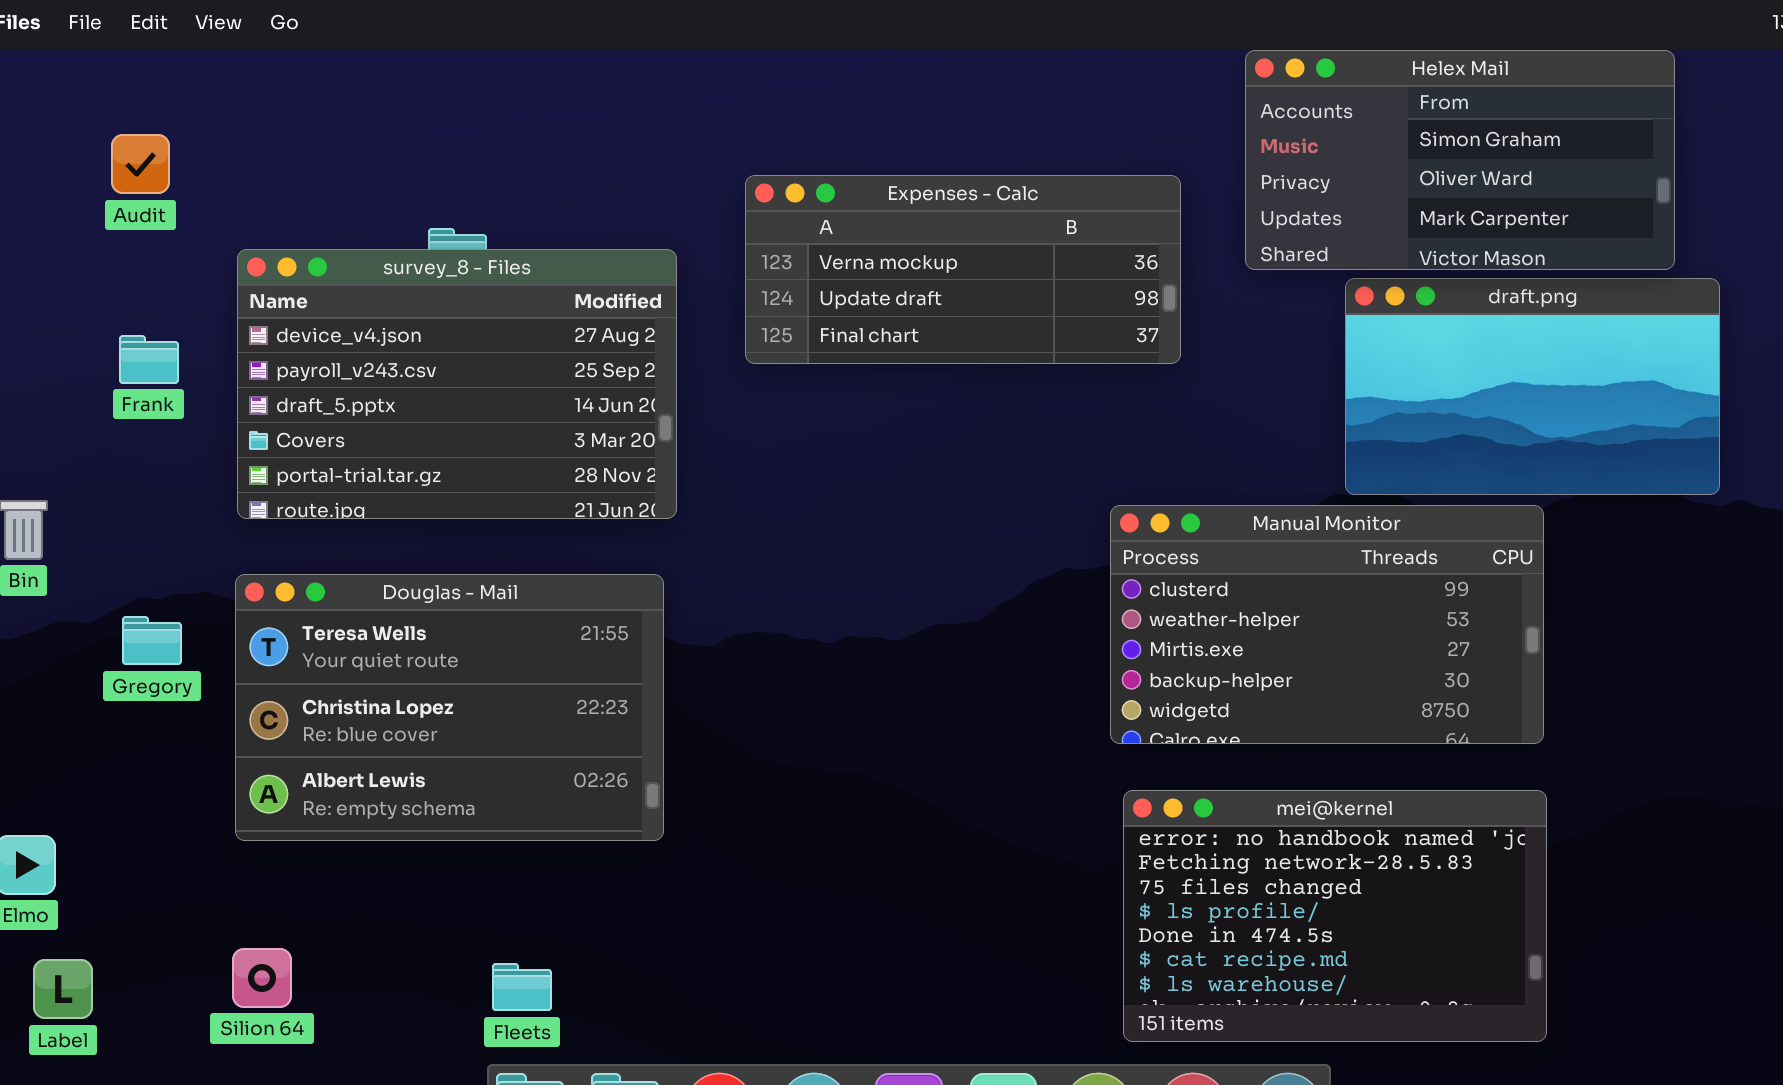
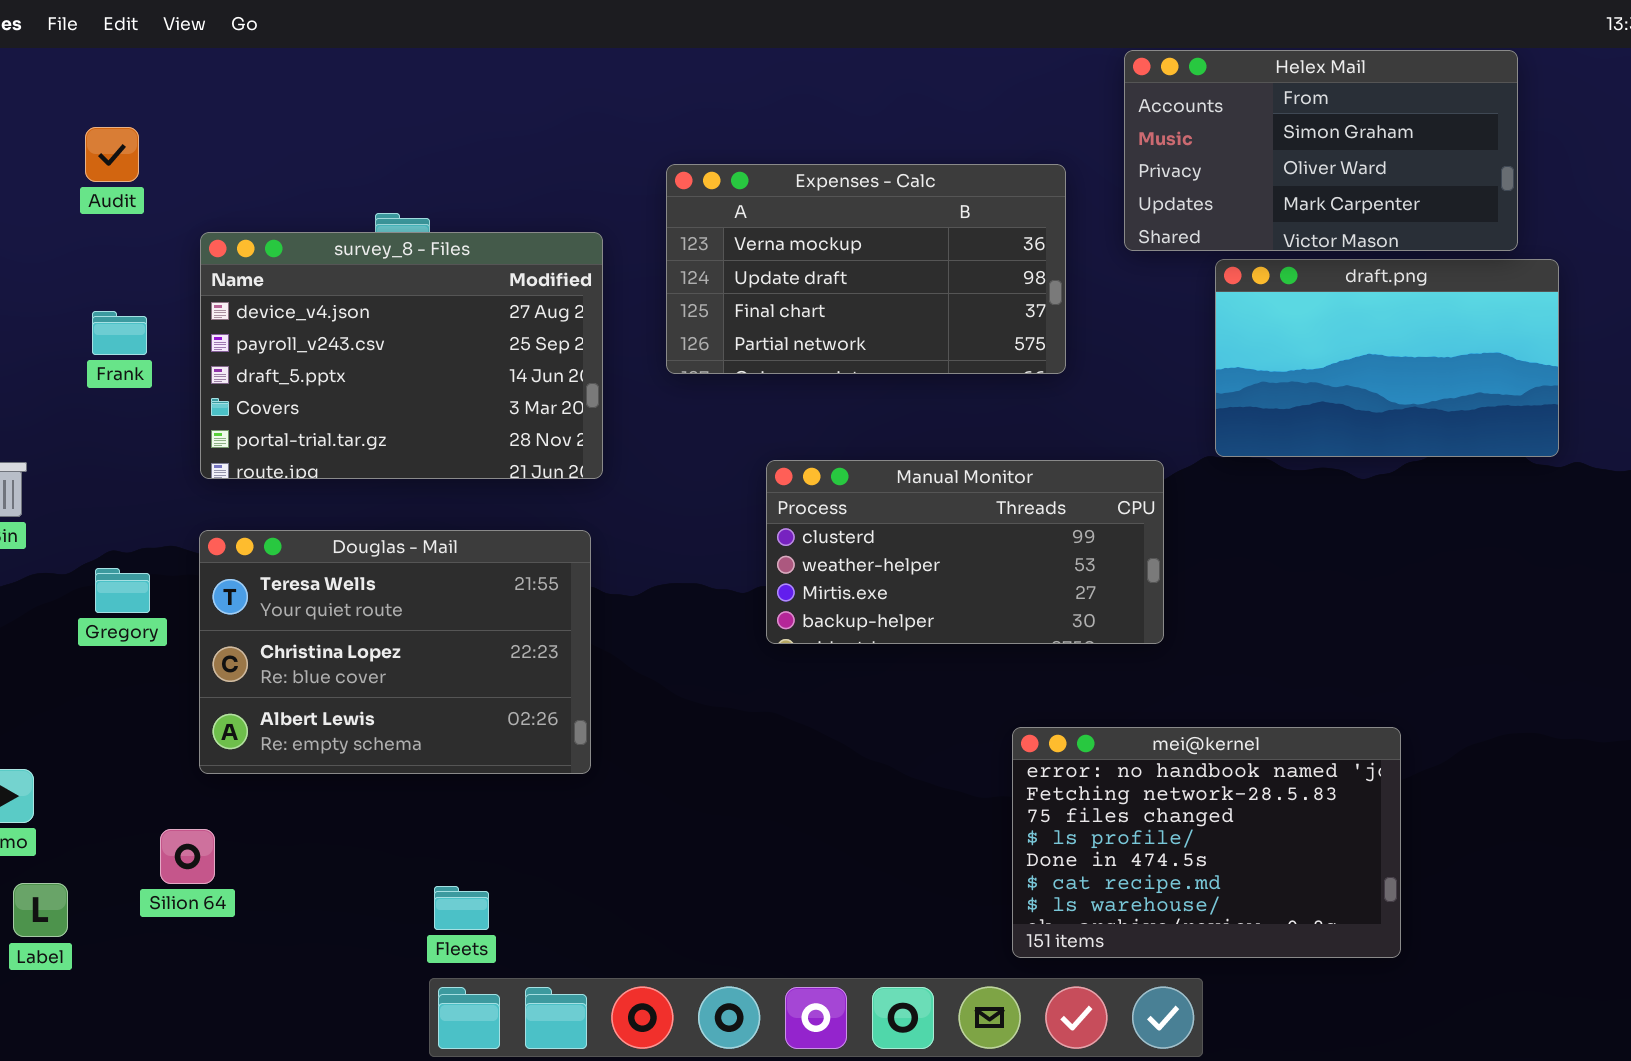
Expenses - Calc: [745,175,1181,364] -> [666,164,1066,374], resized
Manual Monitor: [1110,505,1544,744] -> [766,460,1164,644], moved, resized
Silion 64: [232,948,292,1008] -> [160,829,215,884], moved

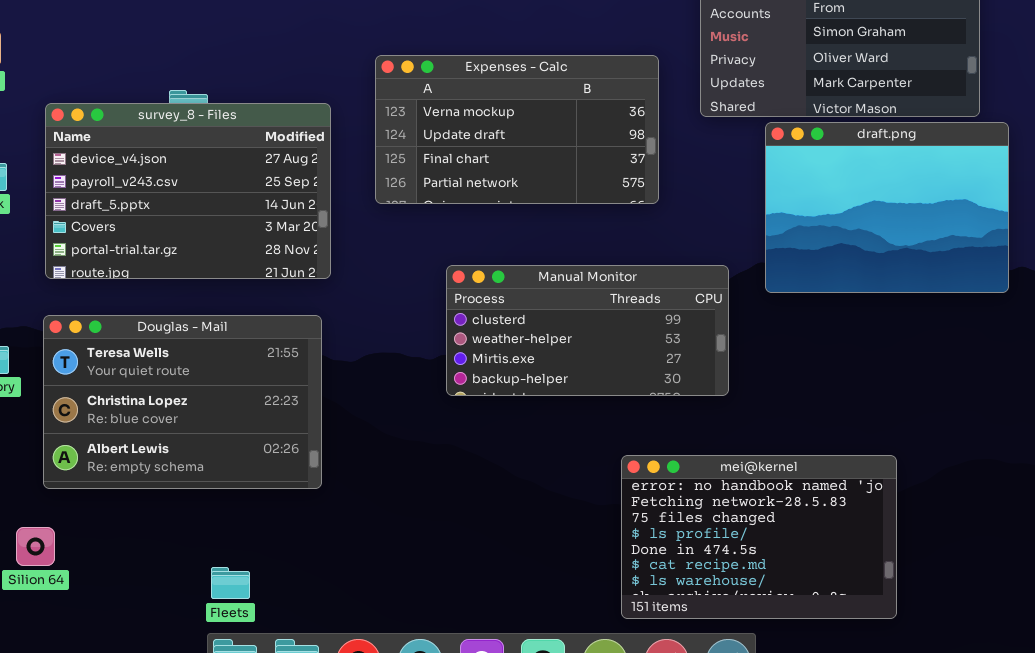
draft.png: [1215,259,1559,457] -> [765,122,1009,293], resized

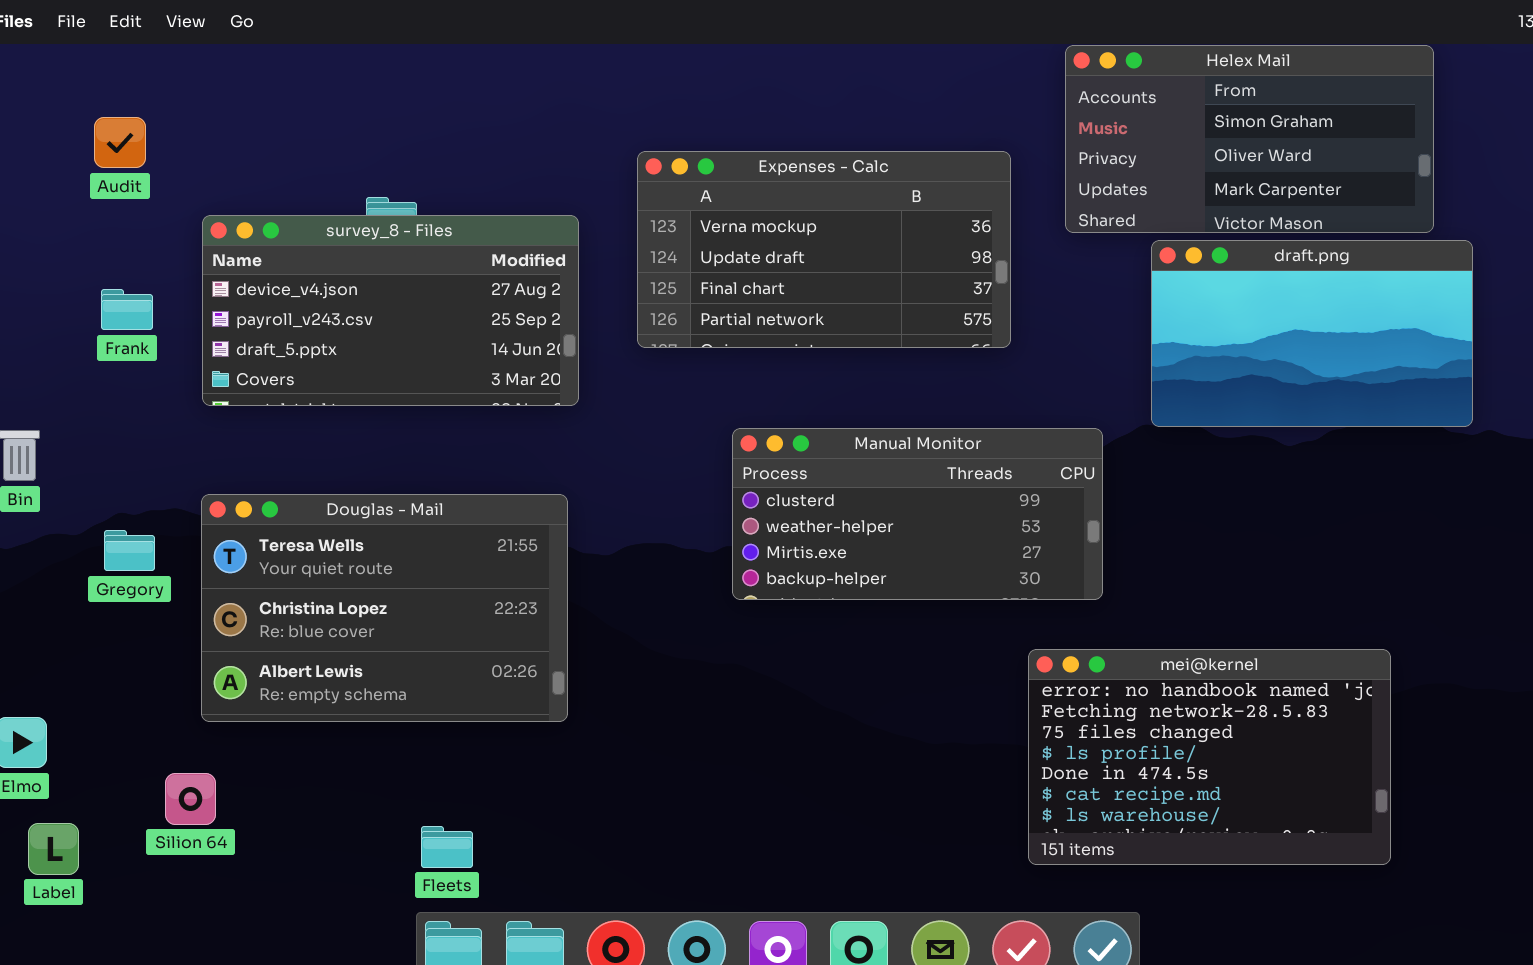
survey_8 - Files: [45,103,331,279] -> [202,215,579,406], resized
draft.png: [765,122,1009,293] -> [1151,240,1473,427], resized
mei@kernel: [621,455,897,619] -> [1028,649,1391,865], moved

